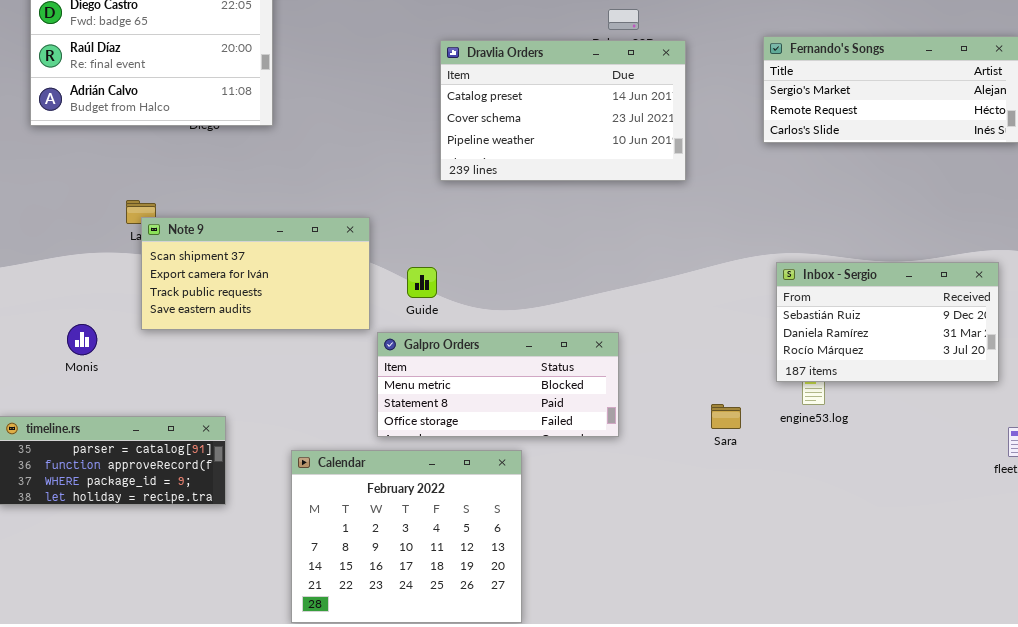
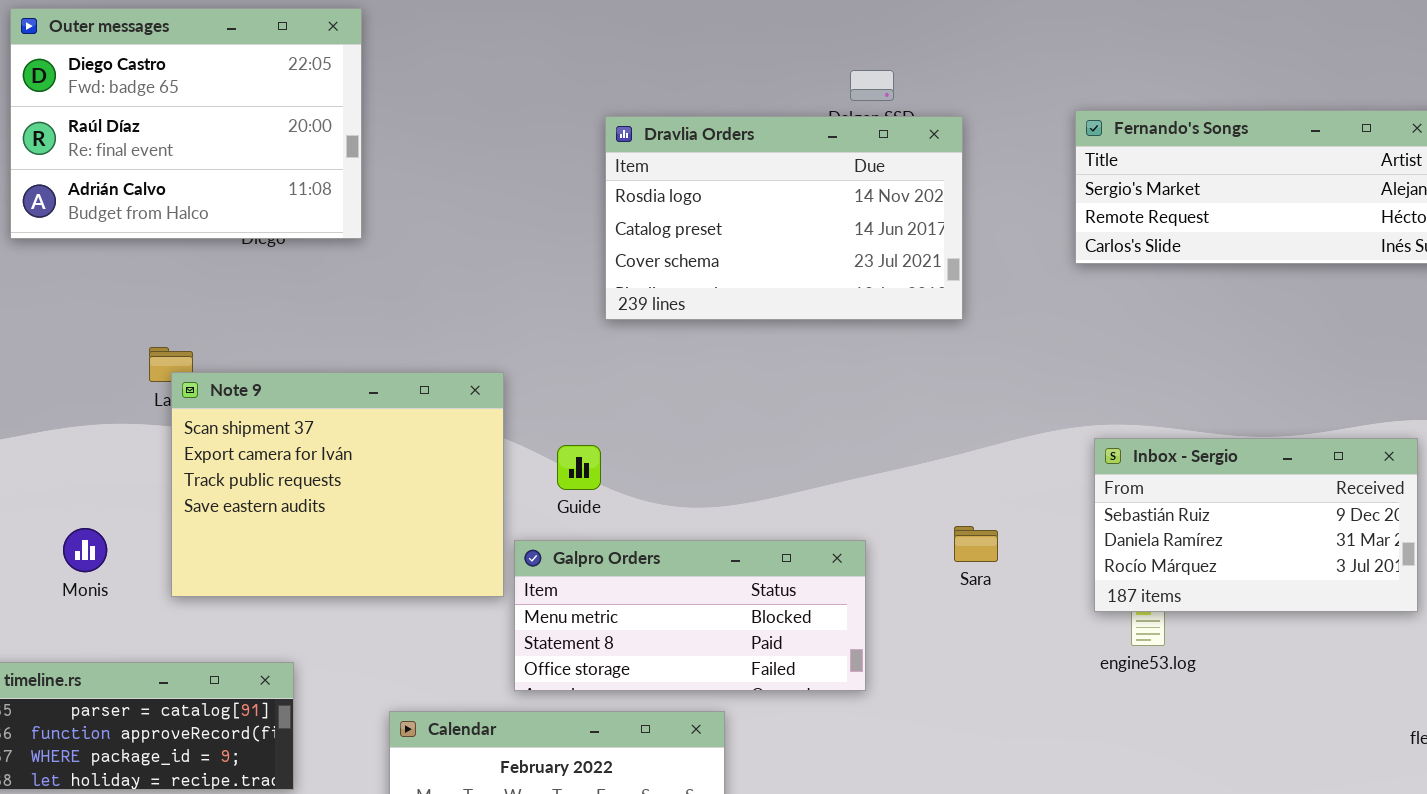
Dravlia Orders: [440,40,686,181] -> [605,116,963,320], scrolled up 1 row
Note 9: [141,217,370,330] -> [171,372,504,597], resized
Sara: [711,404,741,429] -> [954,526,998,562], moved

